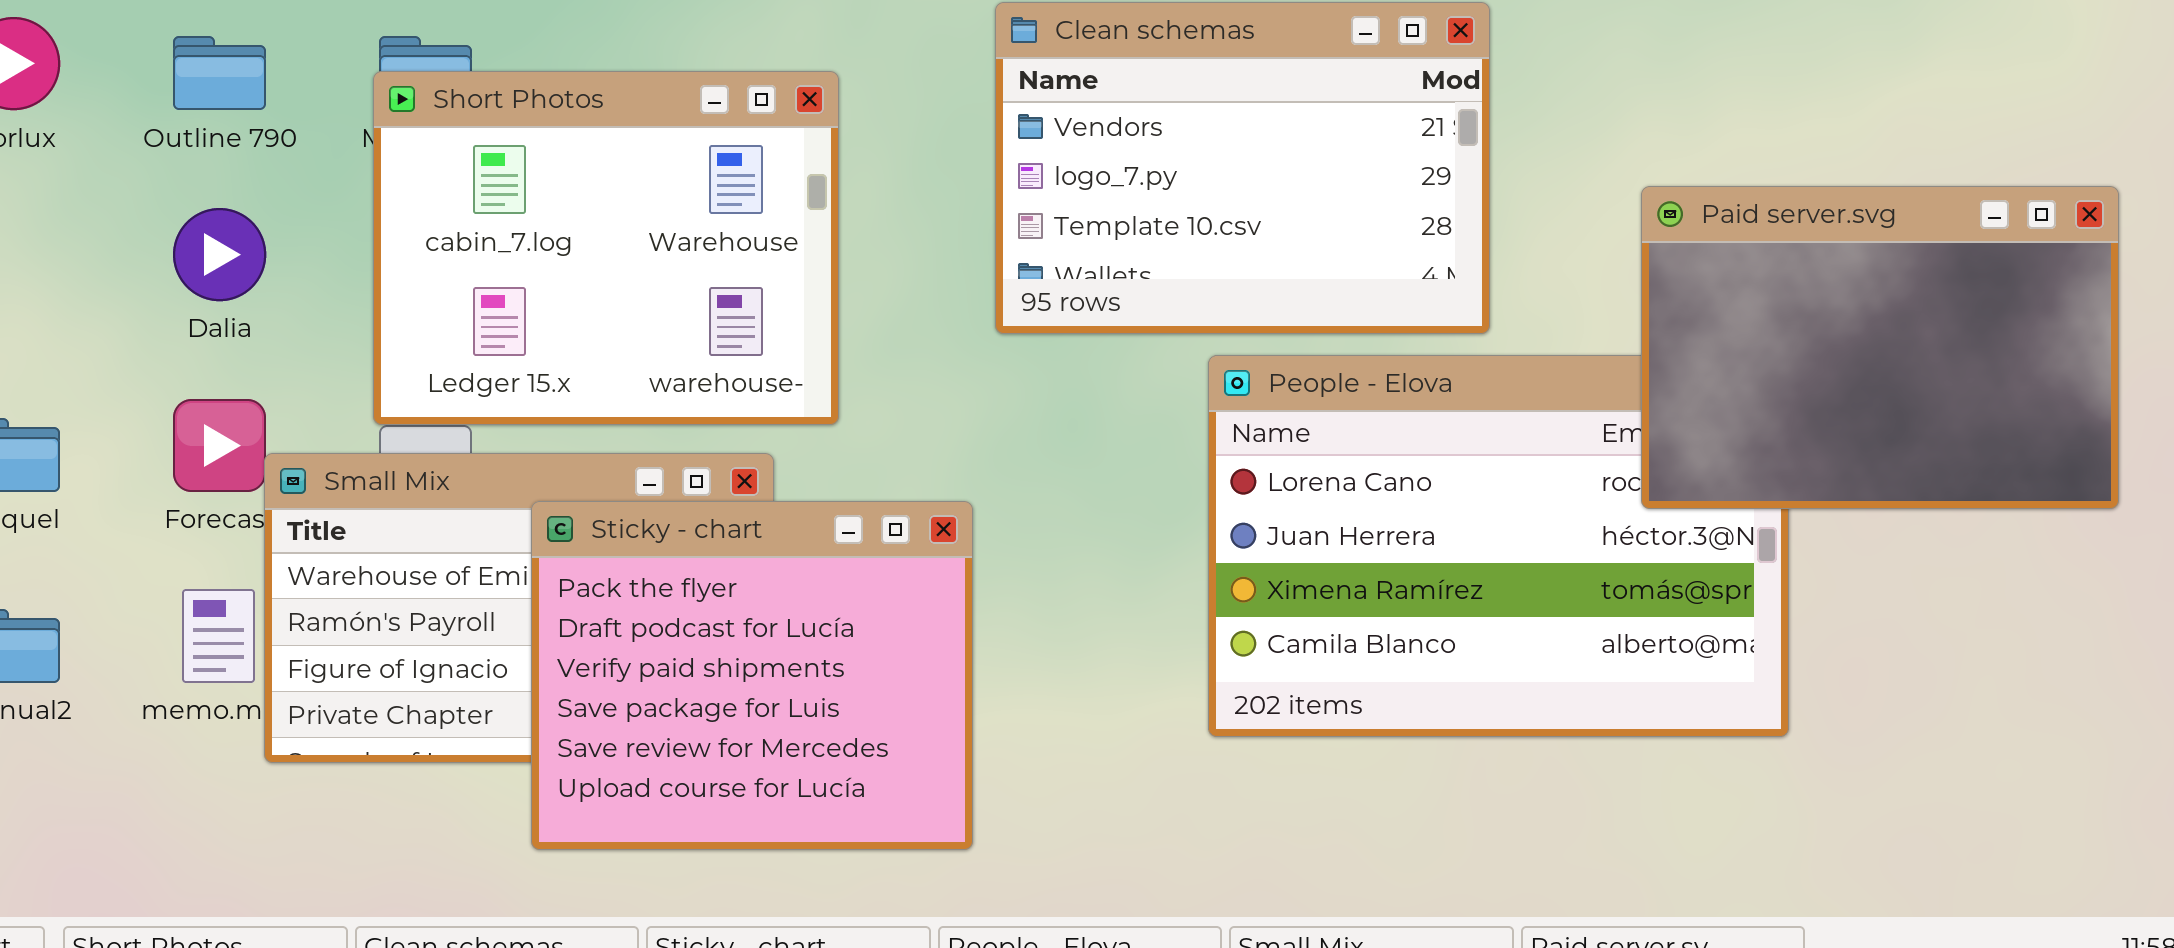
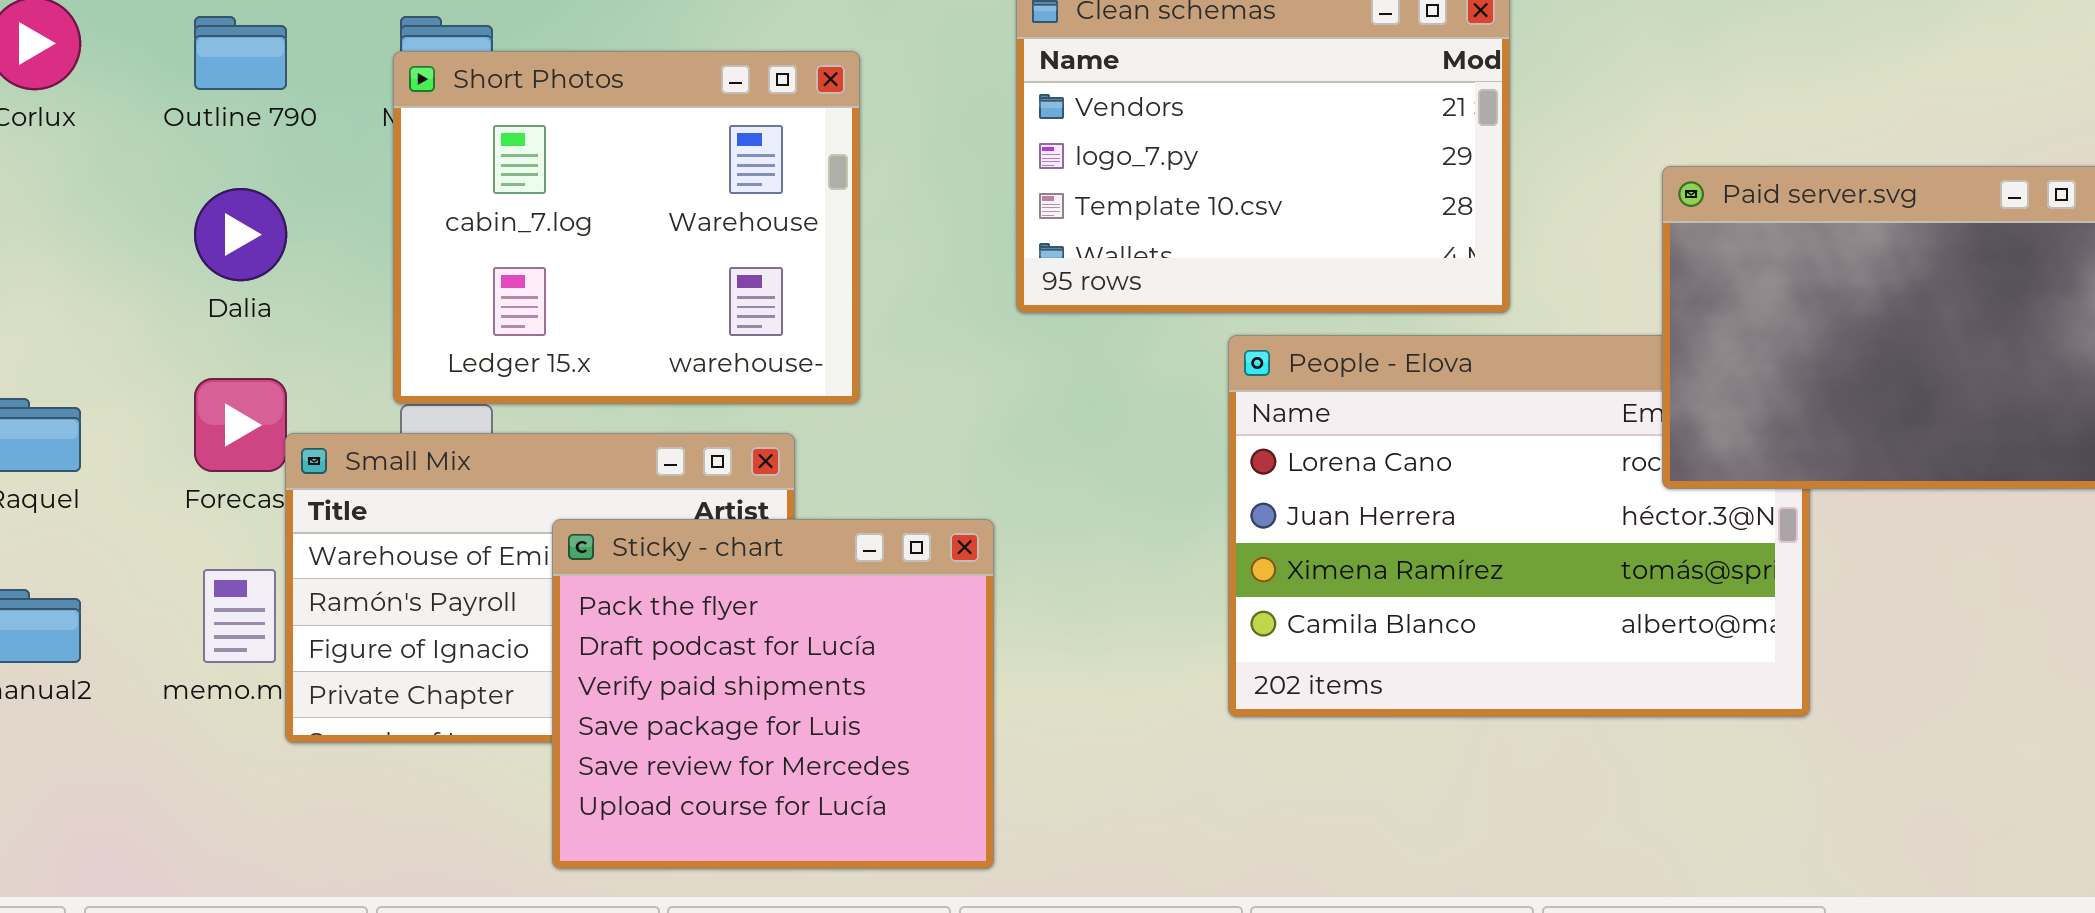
Sticky - chart: [531,501,973,850] -> [552,519,994,869], moved

